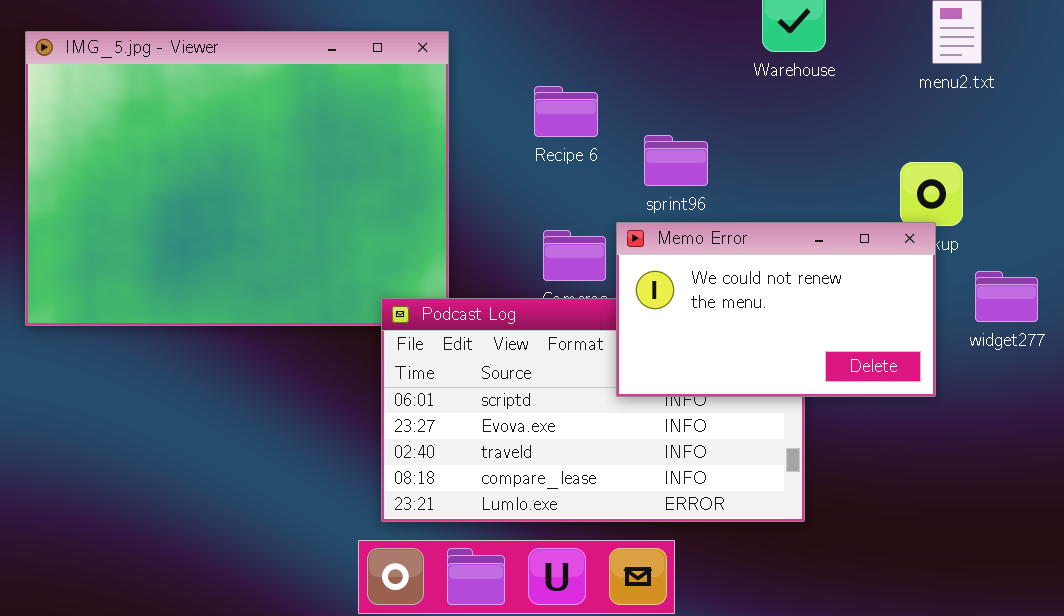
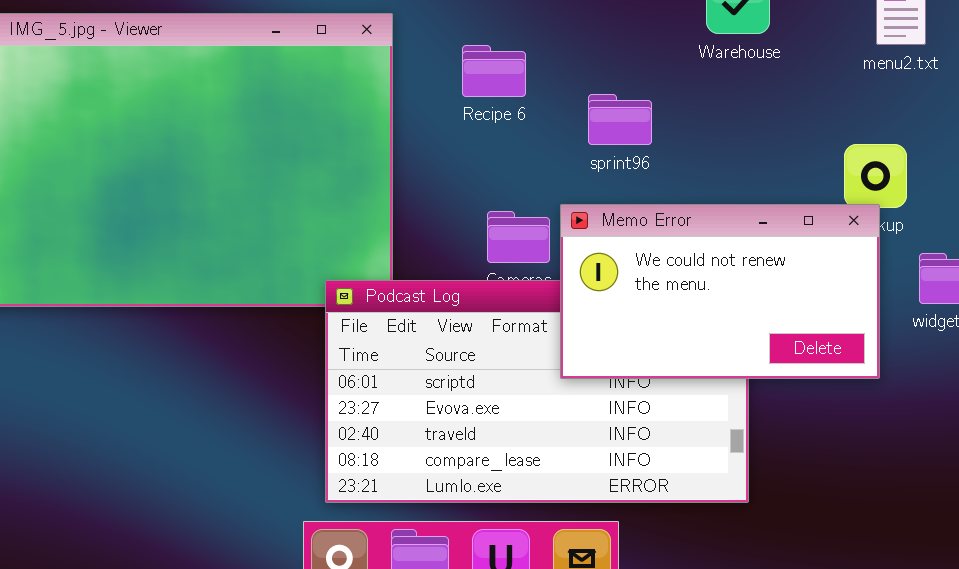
Recipe 6: [534,86,598,137] -> [462,45,526,97], moved
sprint96: [644,135,708,186] -> [588,94,652,145], moved

